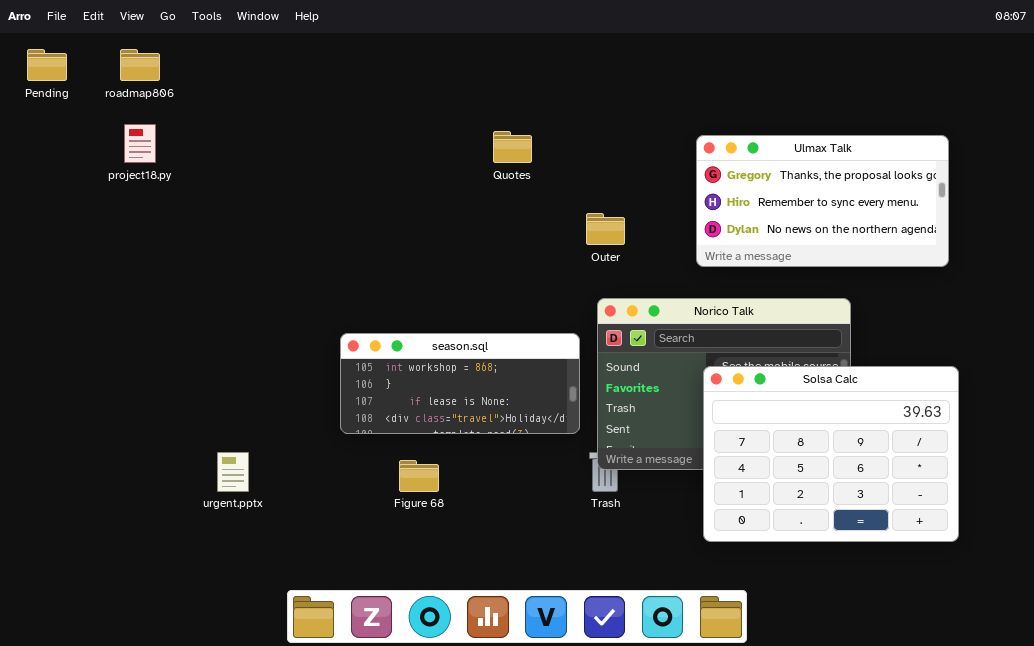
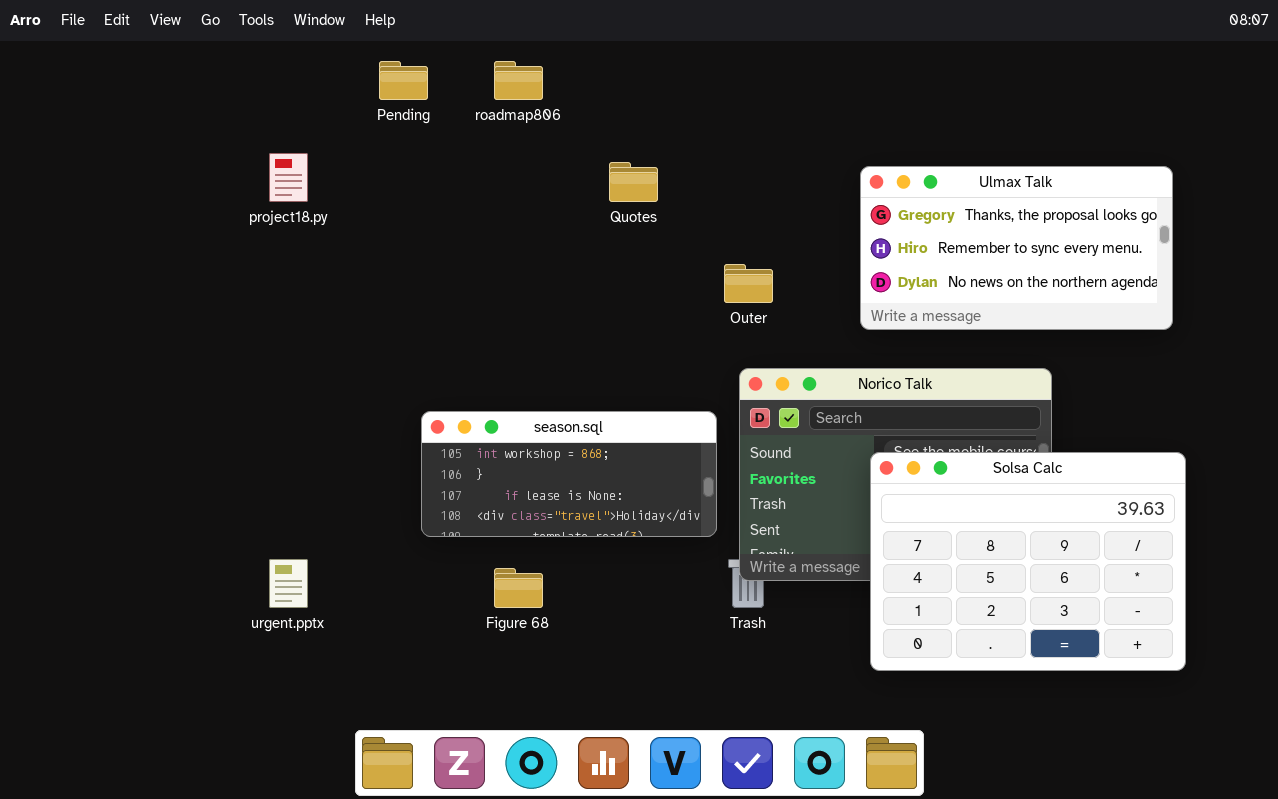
Pending: [27,49,67,81] -> [379,61,428,100], moved
roadmap806: [120,49,160,81] -> [494,61,543,100], moved
project18.py: [124,124,156,163] -> [269,153,308,202], moved

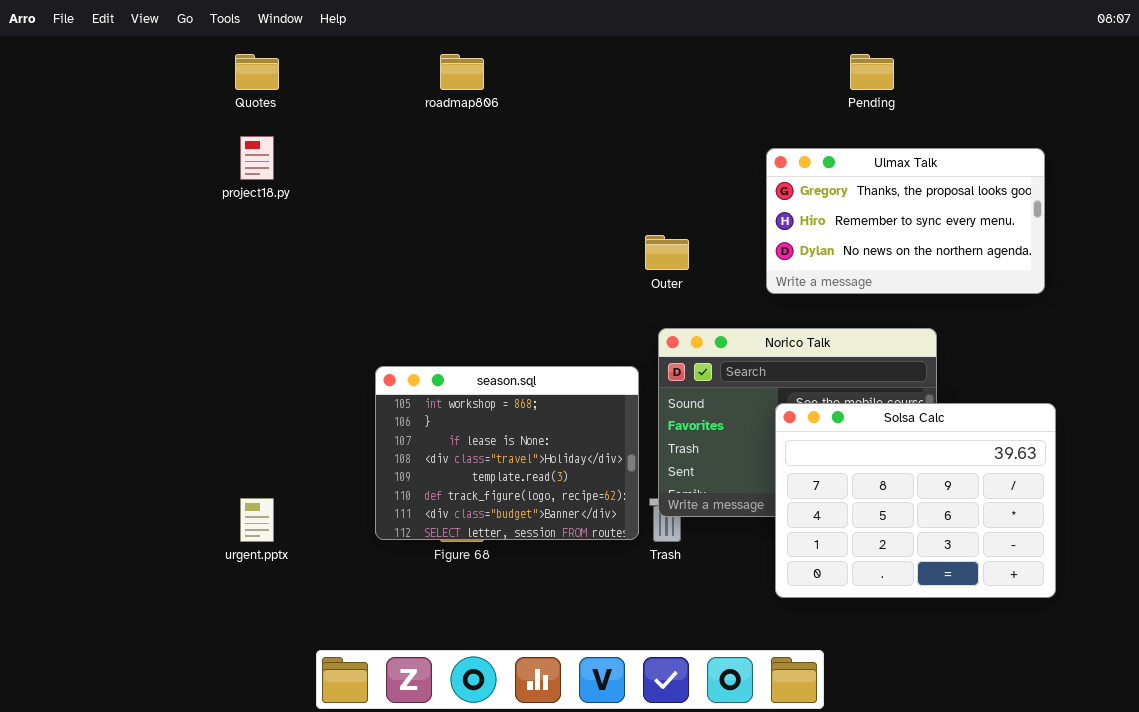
Pending: [379,61,428,100] -> [850,54,894,90], moved
Quotes: [609,162,658,202] -> [235,54,279,90], moved
season.sql: [421,411,717,537] -> [375,366,639,540], resized

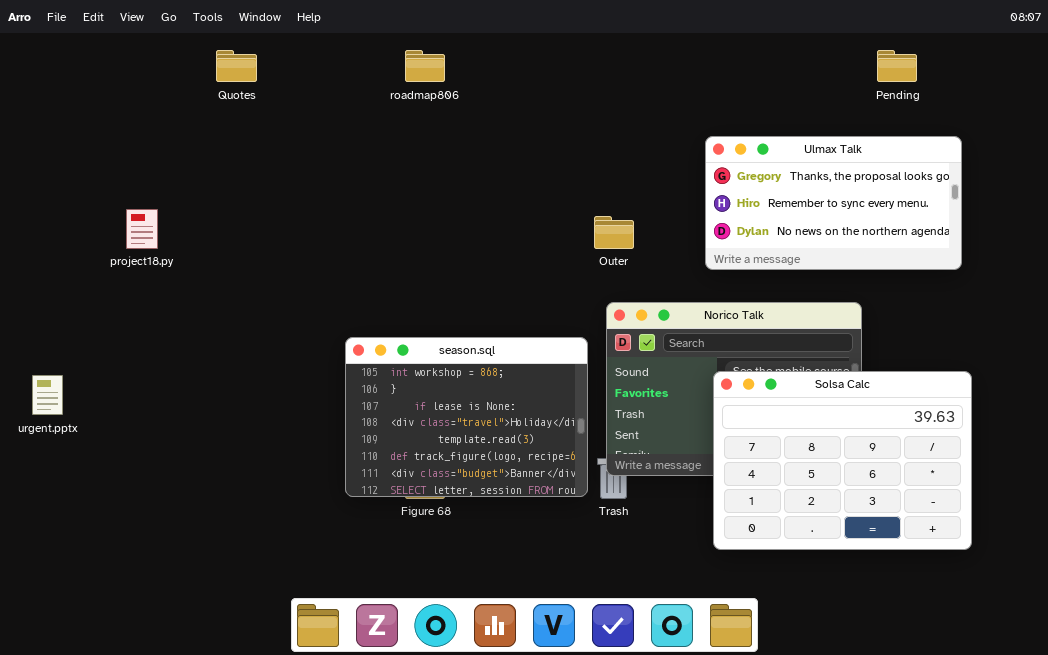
Pending: [850,54,894,90] -> [877,50,917,82], moved
project18.py: [240,136,274,180] -> [126,209,158,249], moved
urgent.pptx: [240,498,274,542] -> [32,375,63,415], moved

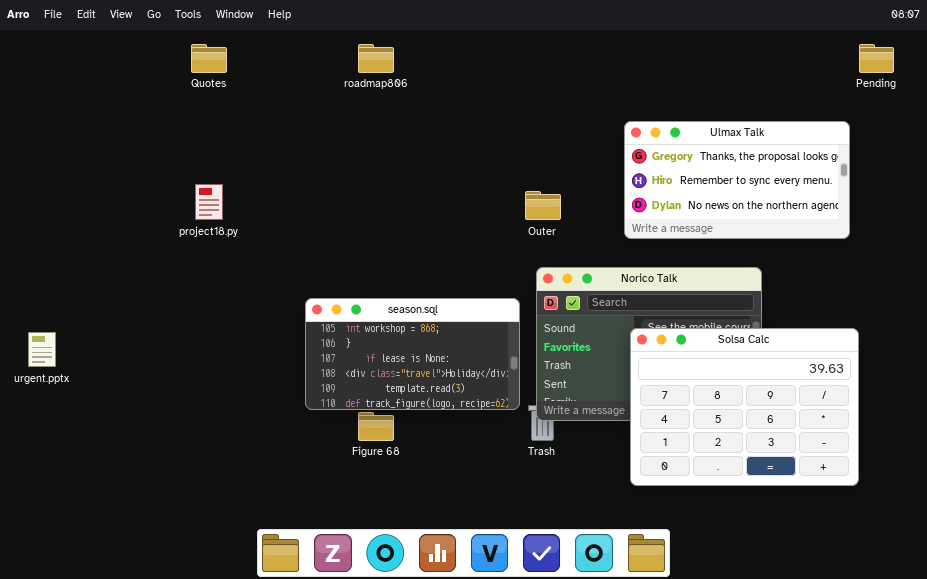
Pending: [877,50,917,82] -> [859,44,894,73], moved
project18.py: [126,209,158,249] -> [195,184,223,220], moved
season.sql: [345,337,588,497] -> [305,298,520,410], resized

